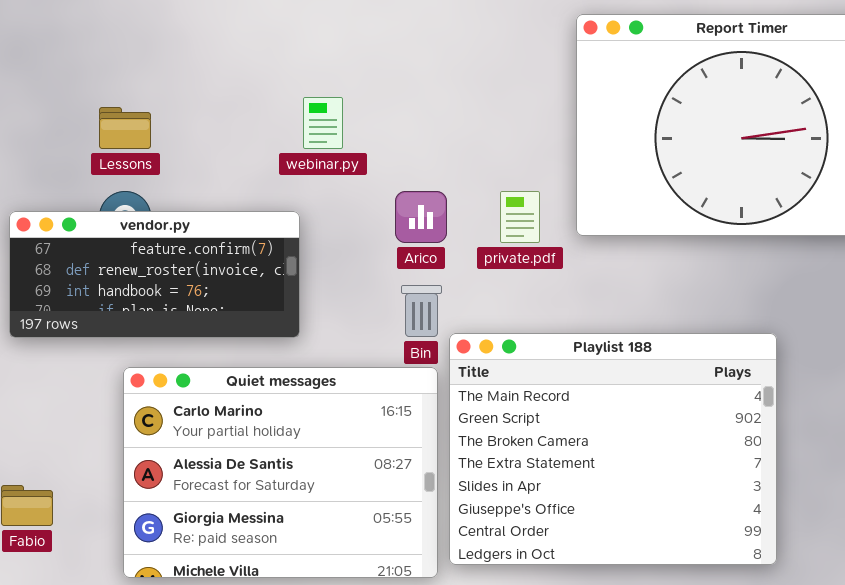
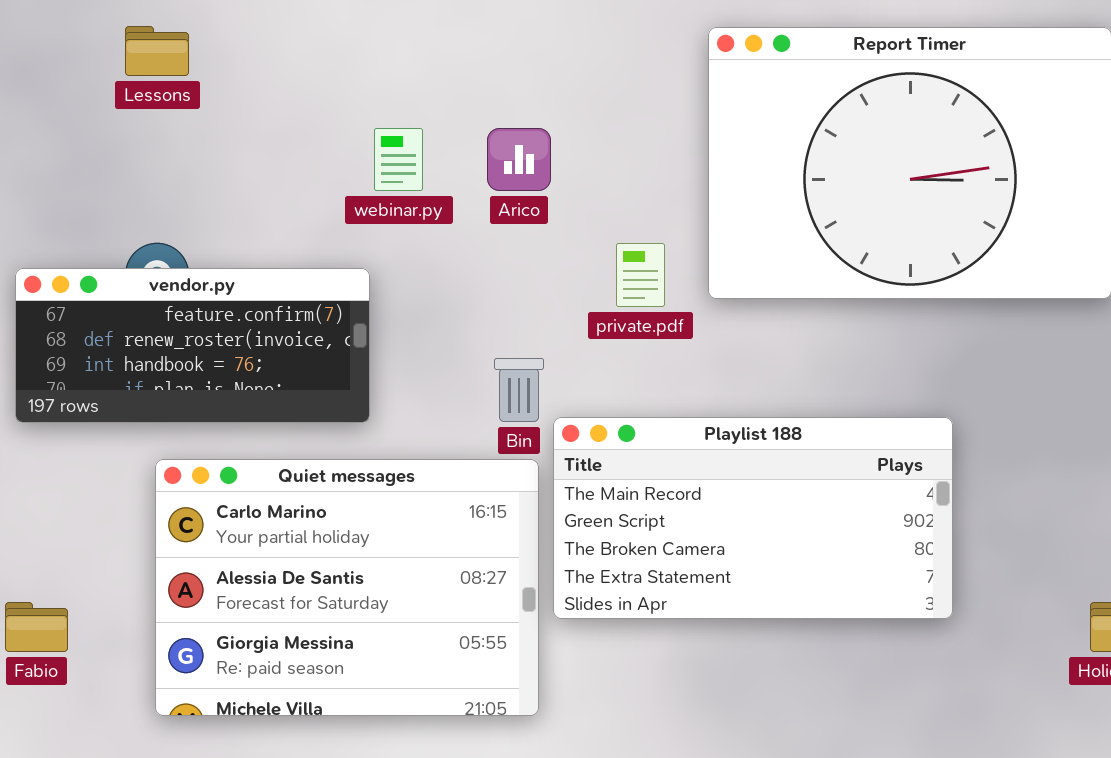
Lessons: [99,107,151,149] -> [125,26,189,76], moved
Arico: [395,191,447,243] -> [487,128,551,191], moved
Playlist 188: [449,333,777,565] -> [553,417,953,619], resized

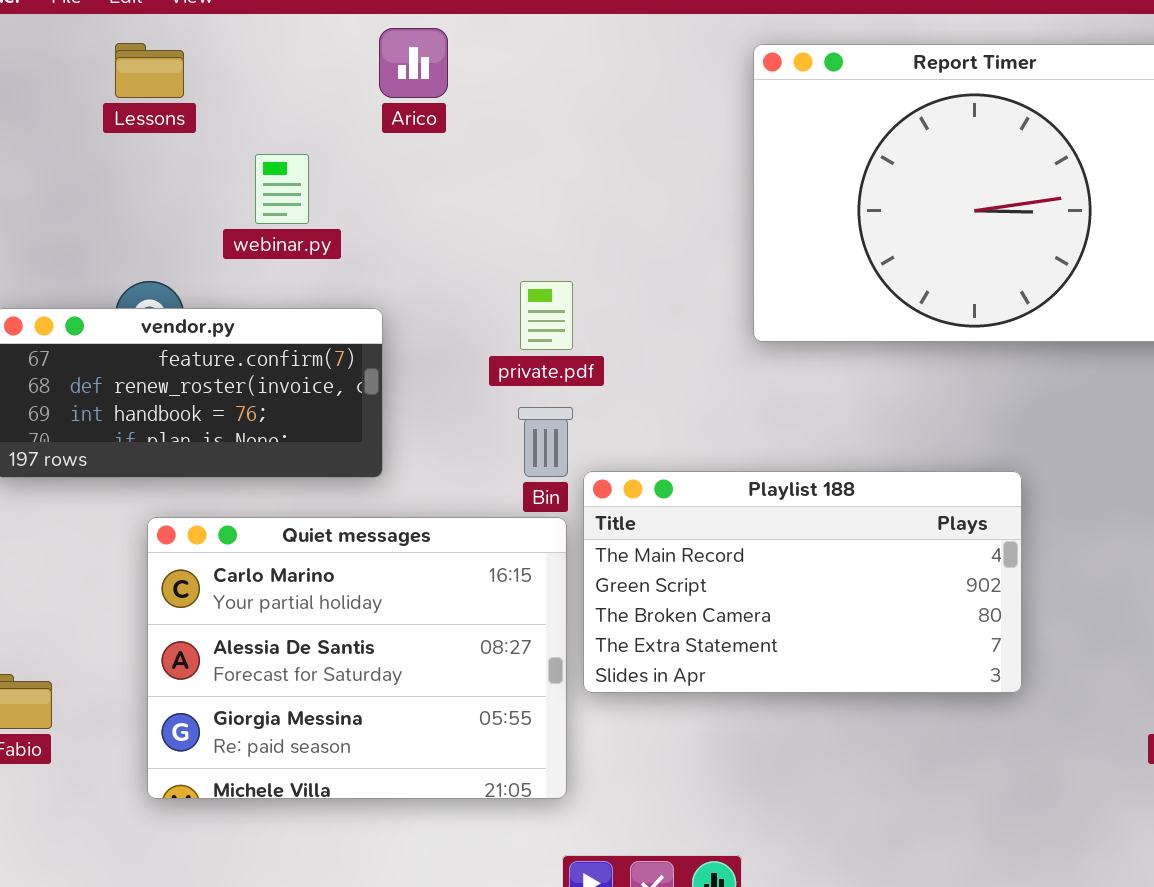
webinar.py: [374,128,423,191] -> [255,154,309,224], moved
Arico: [487,128,551,191] -> [379,28,448,98], moved
private.pdf: [616,243,665,307] -> [520,281,573,350], moved

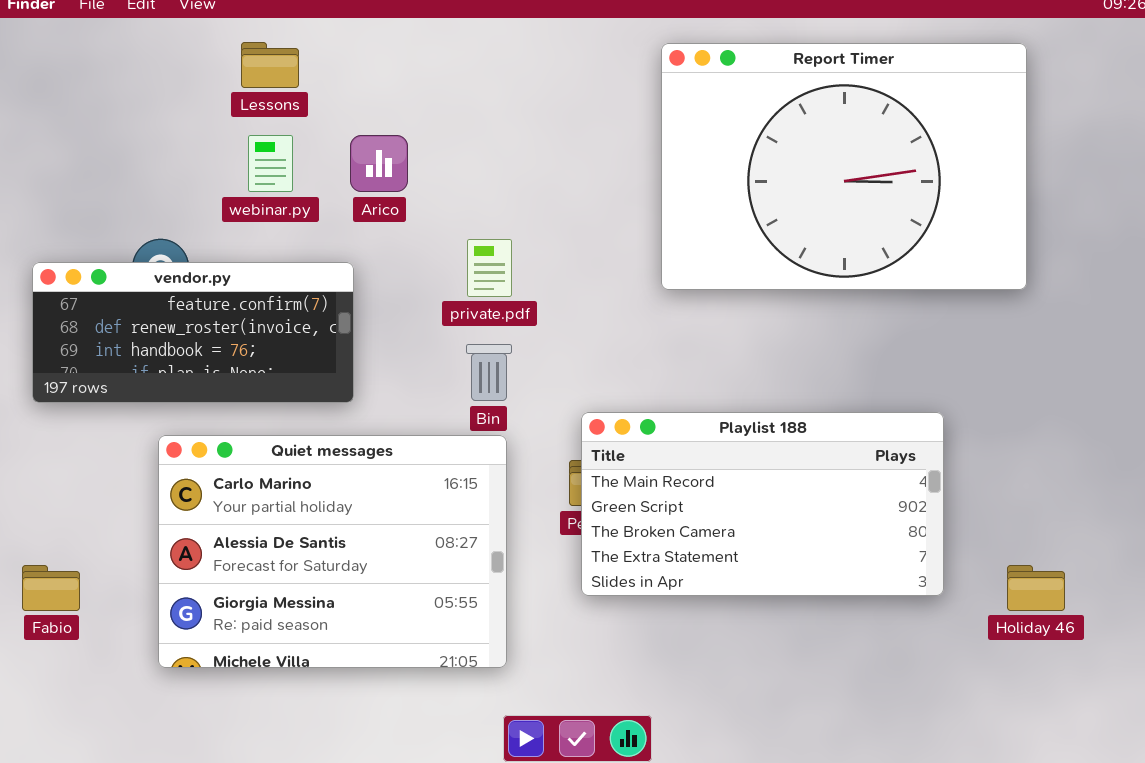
Arico: [379,28,448,98] -> [350,135,408,192], moved
Lessons: [115,43,184,98] -> [241,42,299,88], moved
Playlist 188: [583,471,1022,693] -> [581,412,944,596], moved

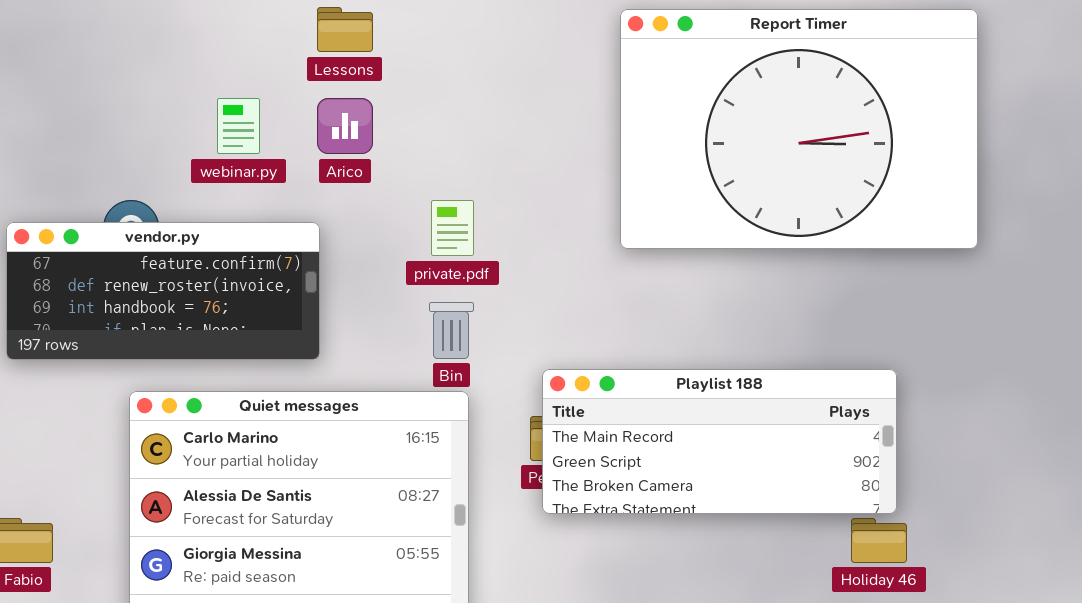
Lessons: [241,42,299,88] -> [317,7,373,52], moved
Playlist 188: [581,412,944,596] -> [542,369,897,514], resized
Holiday 46: [1007,565,1065,611] -> [851,518,907,563], moved

